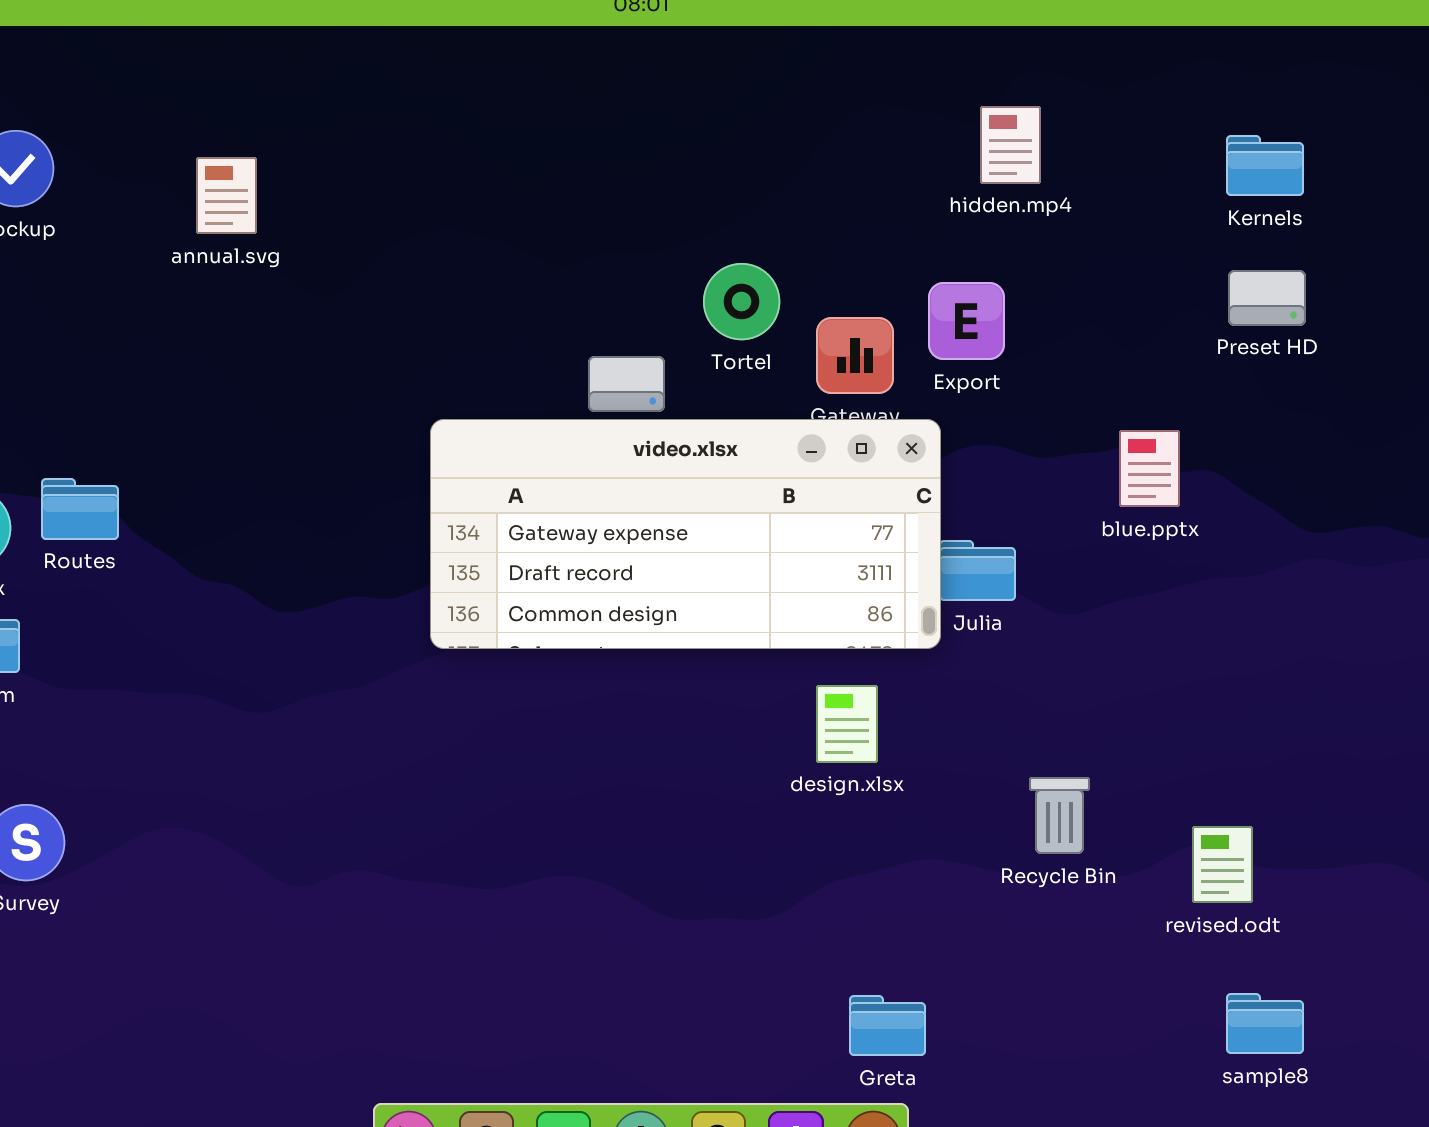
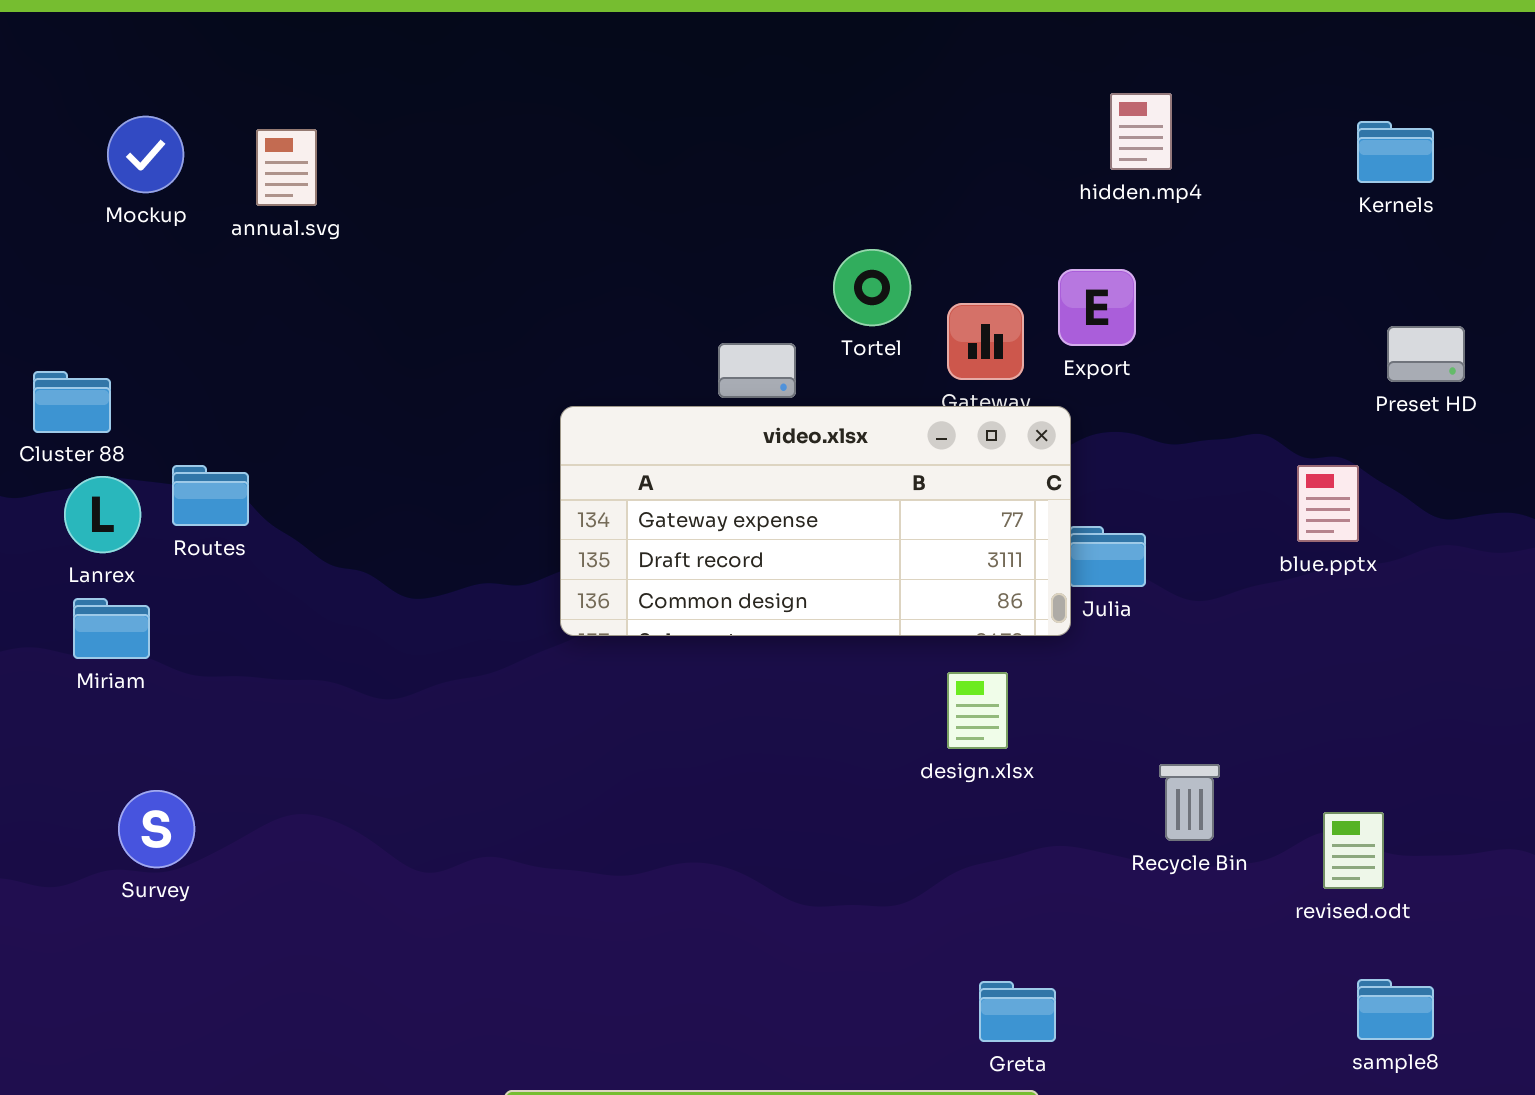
annual.svg: [196,157,257,234] -> [256,129,317,206], moved
Preset HD: [1228,270,1306,326] -> [1387,326,1465,382], moved
blue.pptx: [1119,430,1180,507] -> [1297,465,1359,542], moved

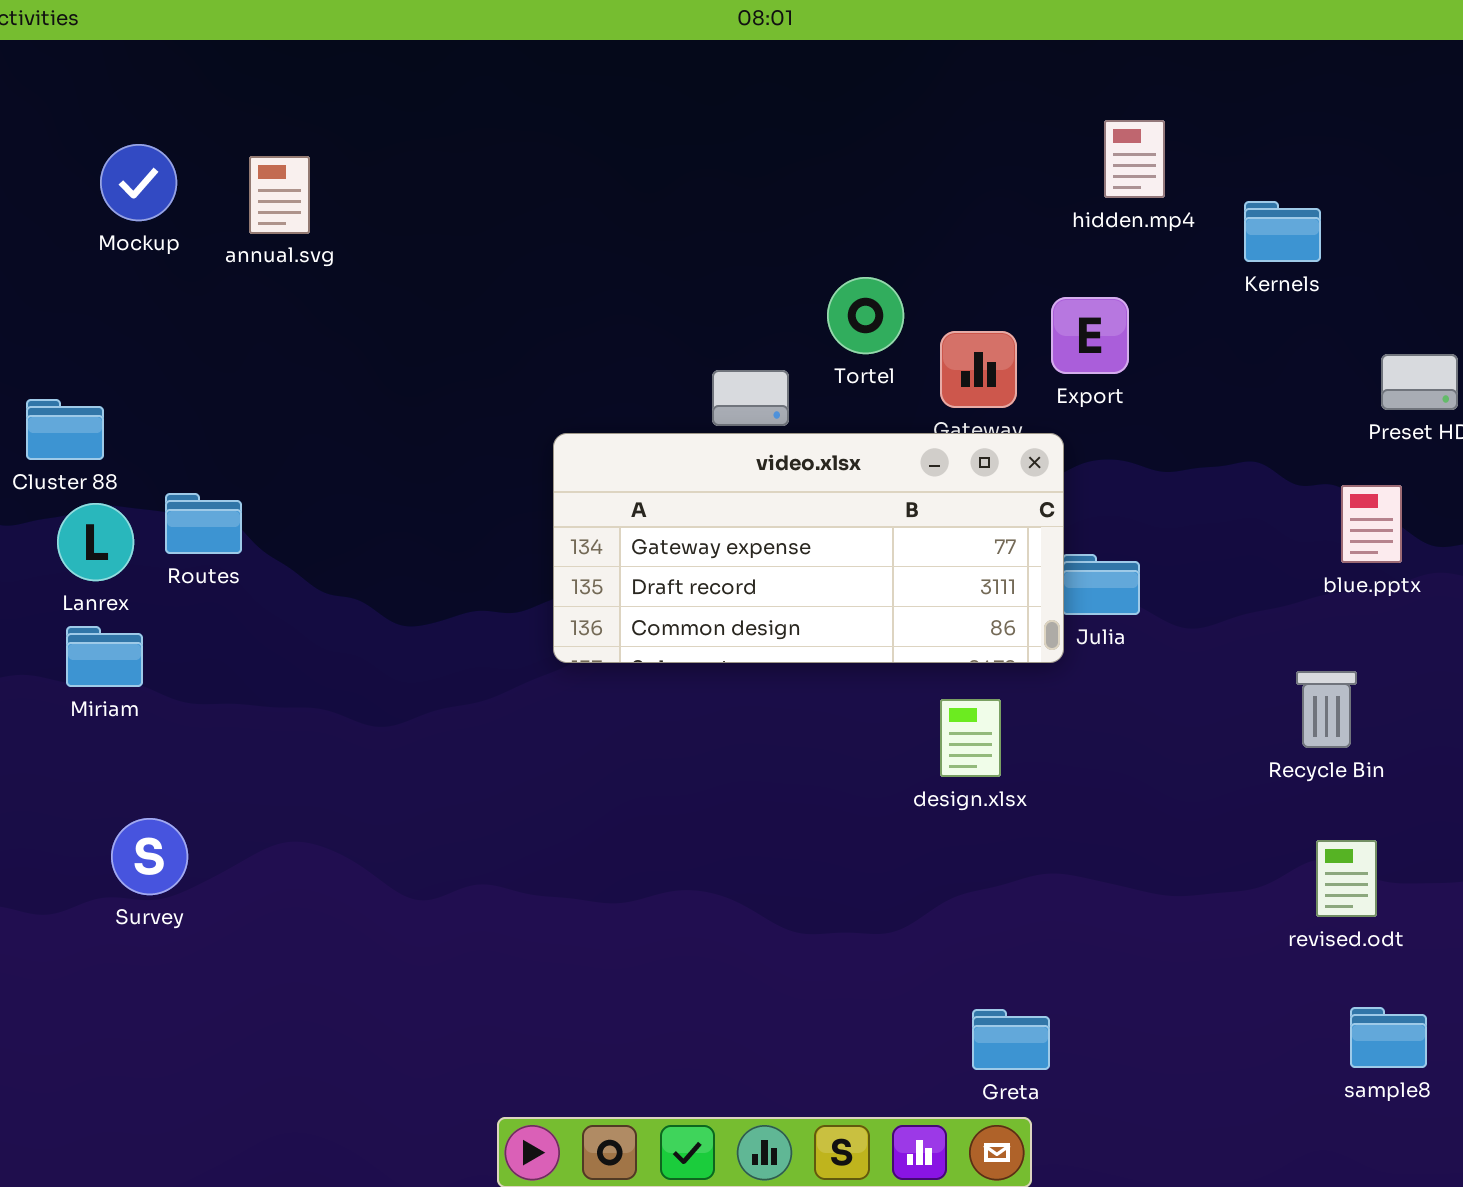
Kernels: [1357,121,1434,183] -> [1244,201,1321,262], moved
blue.pptx: [1297,465,1359,542] -> [1341,485,1402,563], moved
Recycle Bin: [1159,764,1220,841] -> [1296,671,1357,748], moved

